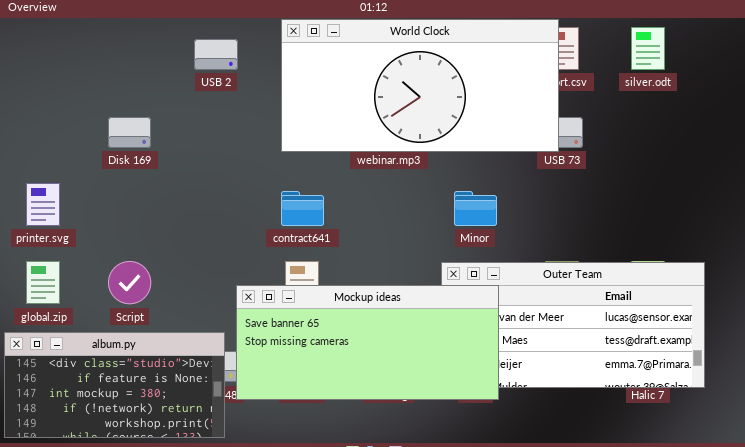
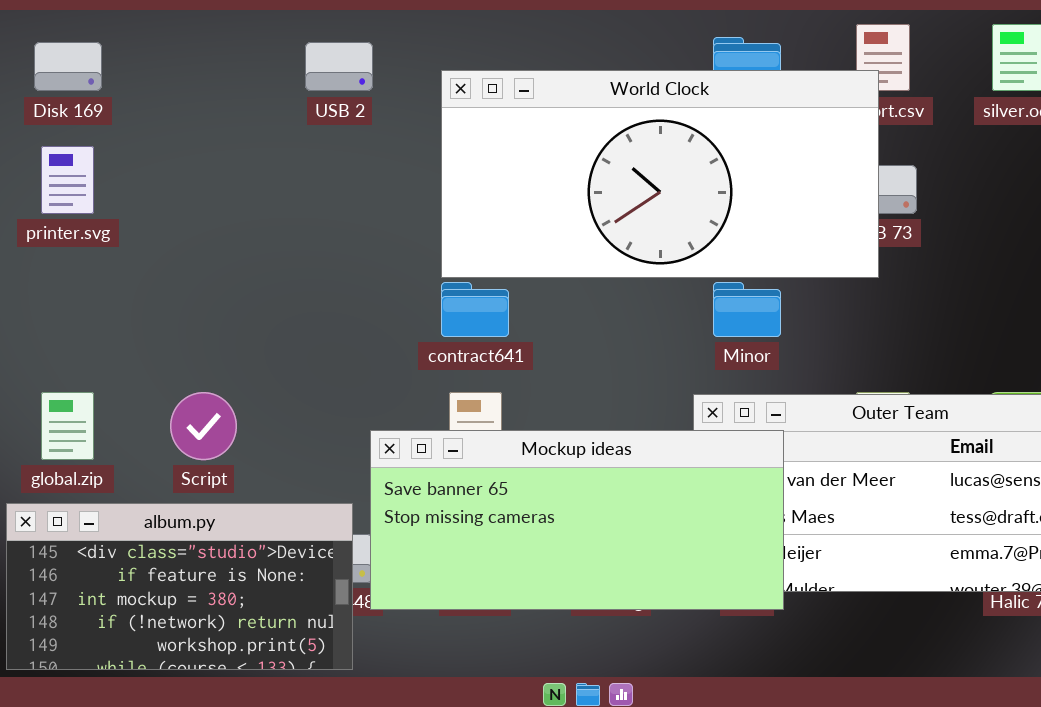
World Clock: [281,19,559,152] -> [441,70,879,278], moved
Disk 169: [108,117,151,148] -> [34,42,102,91], moved
printer.svg: [26,183,60,226] -> [41,146,94,214], moved

